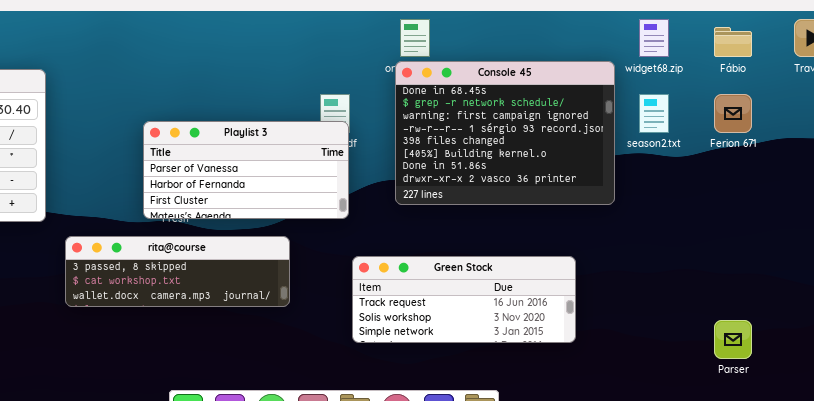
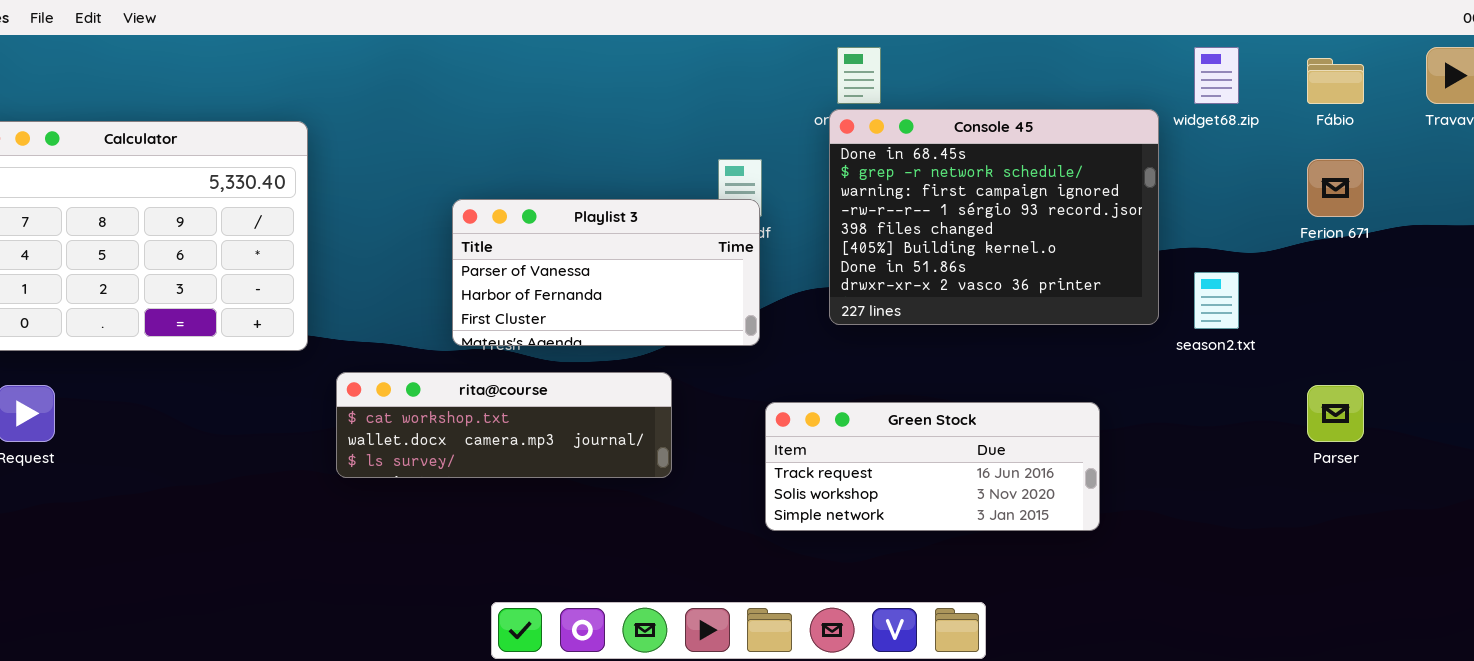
season2.txt: [639,94,669,133] -> [1194,272,1239,329], moved
rita@course: [65,236,290,307] -> [336,372,672,478], scrolled down 1 row
Parser: [714,320,752,359] -> [1307,385,1364,442], moved

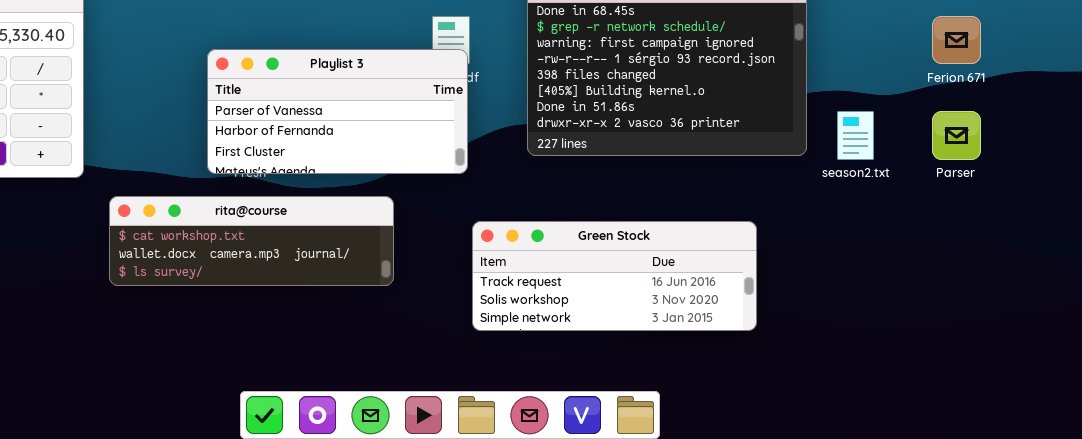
Parser: [1307,385,1364,442] -> [932,111,981,160], moved

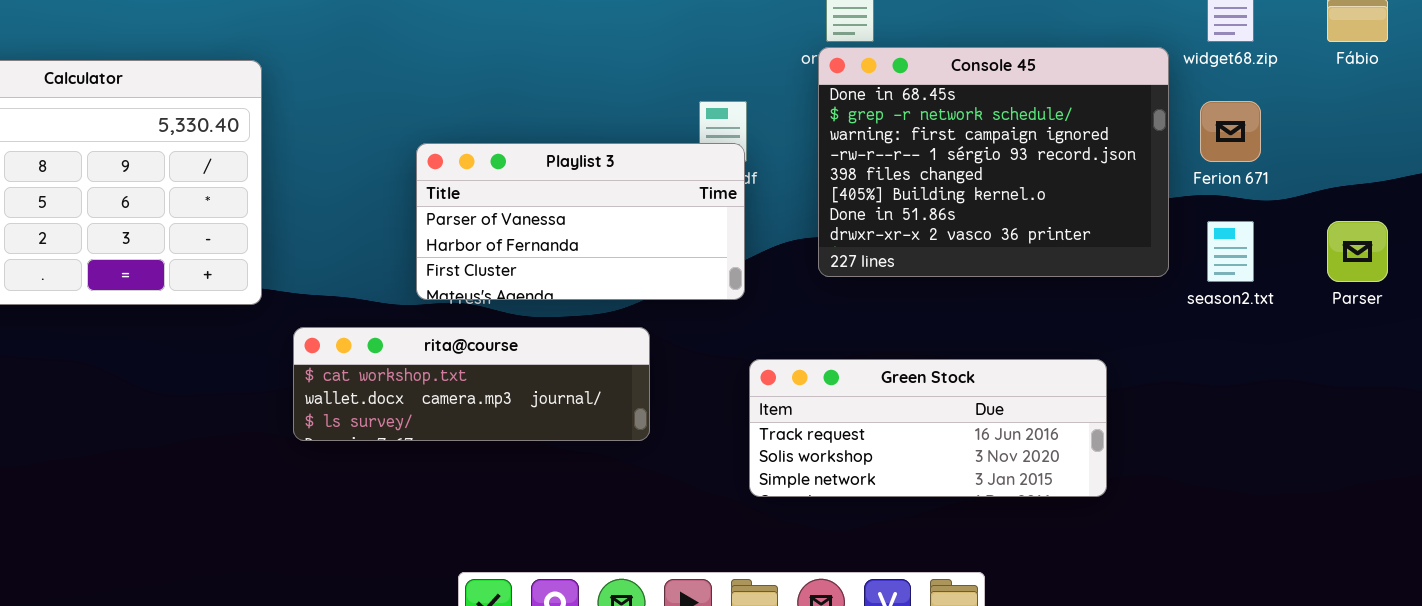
Ferion 671: [932,16,981,64] -> [1200,101,1261,162], moved

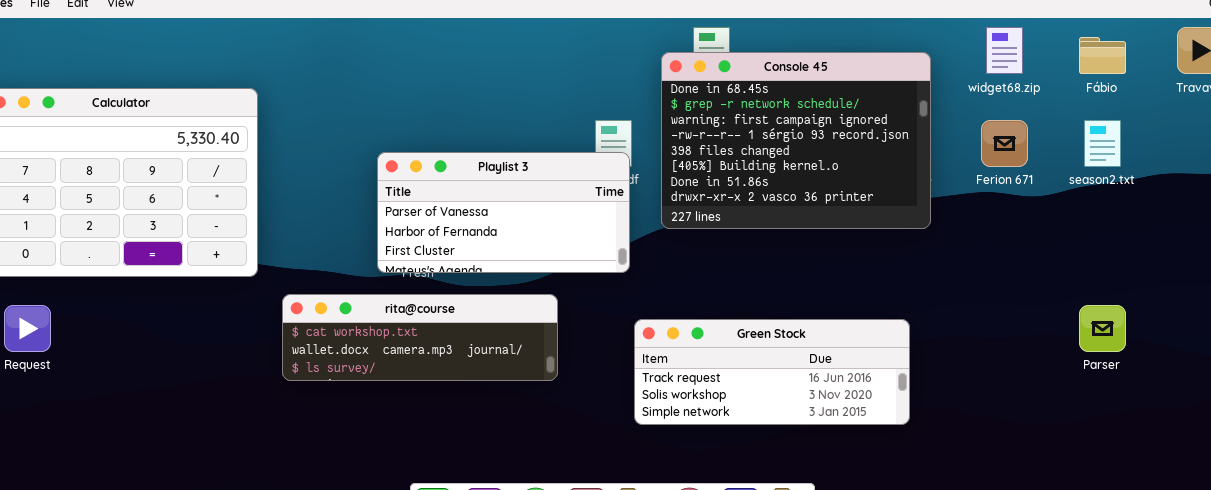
Console 45: [818,47,1169,277] -> [661,52,931,229], moved
season2.txt: [1207,221,1254,282] -> [1084,120,1121,167], moved
Parser: [1327,221,1388,282] -> [1079,305,1126,352], moved

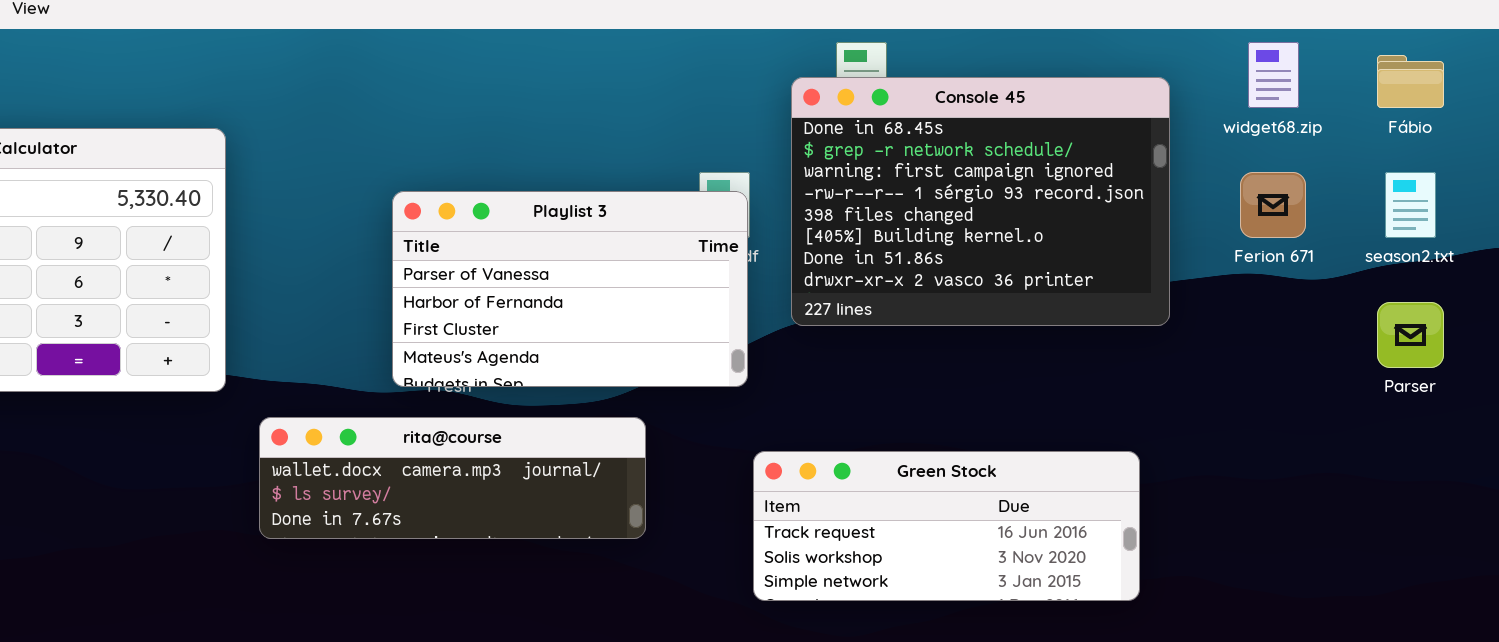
Playlist 3: [377,152,630,273] -> [392,191,748,387], resized
rita@course: [282,294,558,381] -> [259,417,646,539], scrolled down 1 row
Parser: [1079,305,1126,352] -> [1377,302,1444,368], moved

